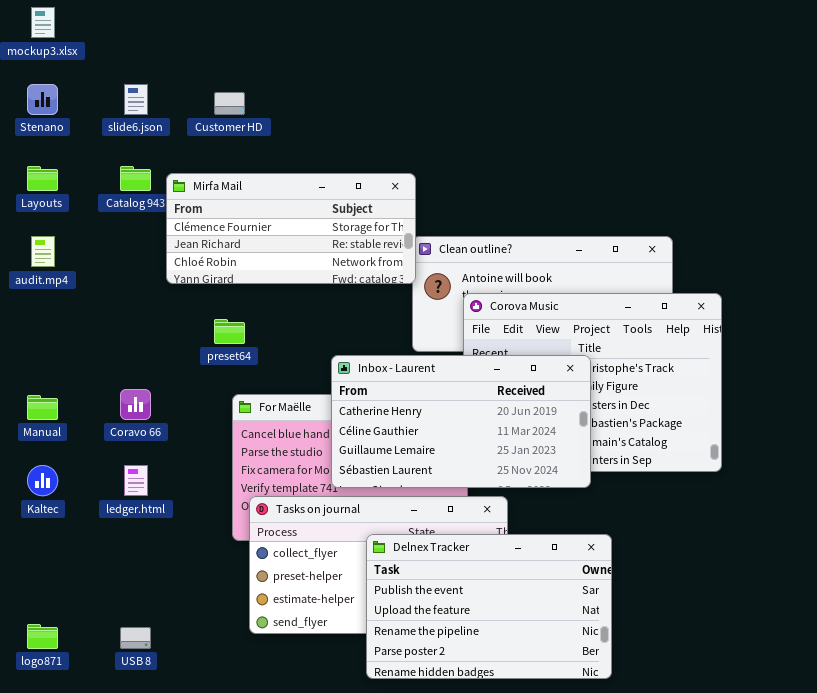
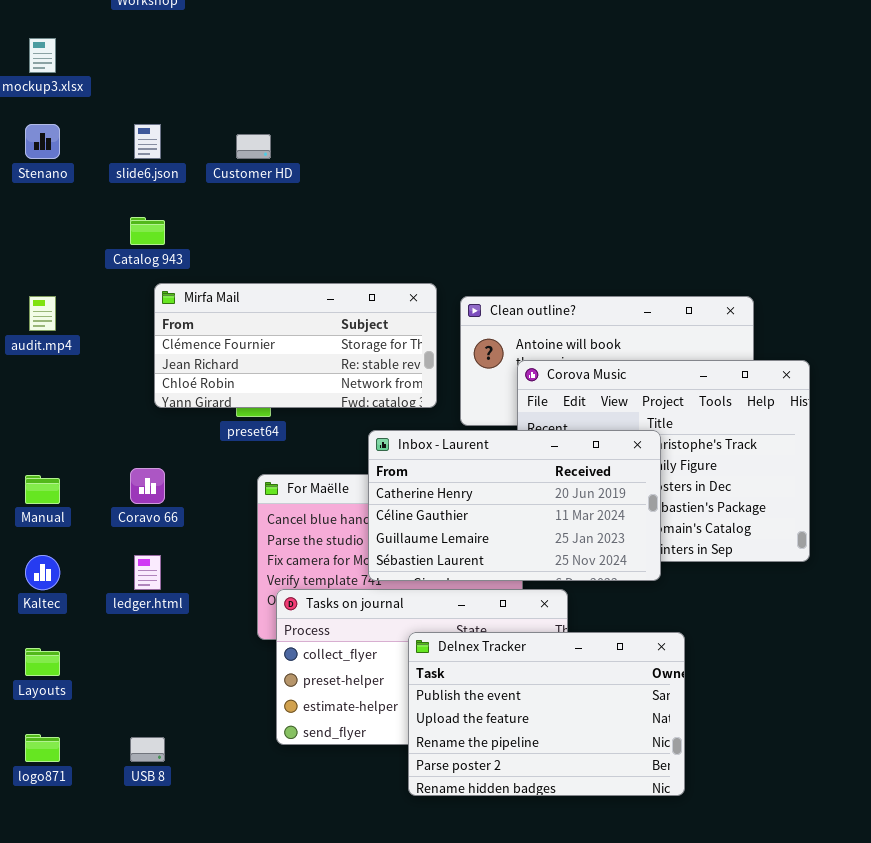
Layouts: [27,166,58,191] -> [25,648,60,676], moved
Mirfa Mail: [166,173,416,284] -> [154,283,437,408], moved

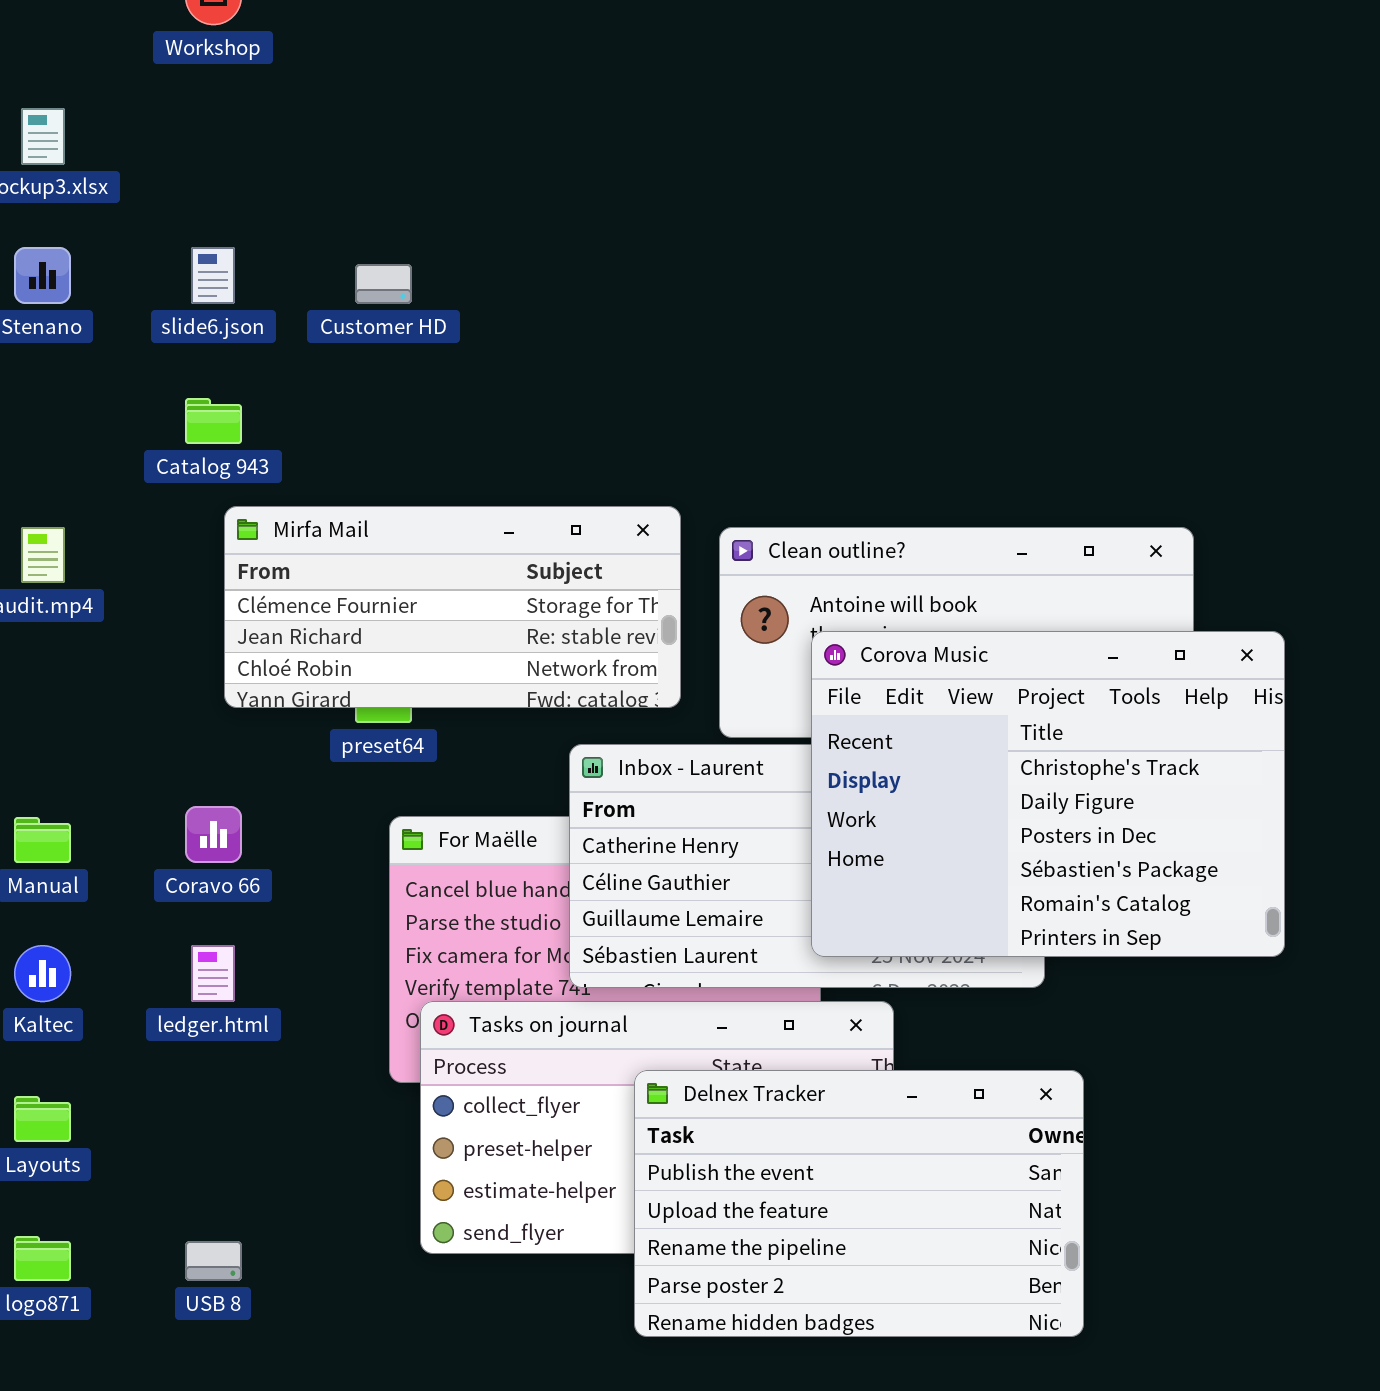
Corova Music: [517,360,810,562] -> [811,631,1285,957], raised

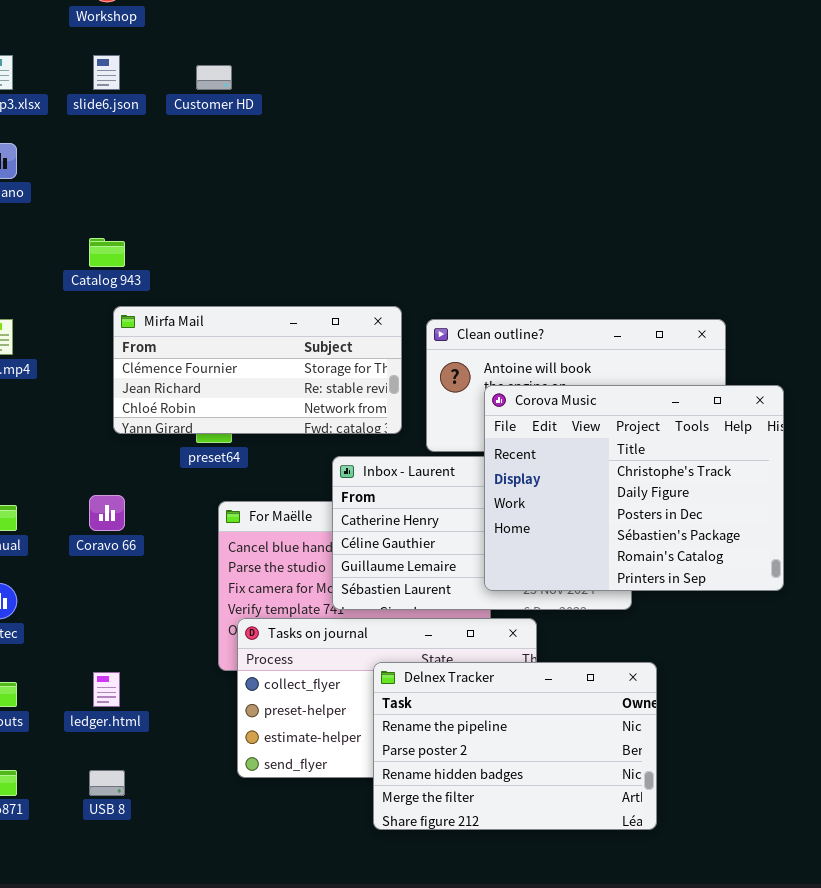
slide6.json: [191,247,235,304] -> [93,55,120,90], moved
Customer HD: [355,264,412,304] -> [196,65,232,90], moved
ledger.html: [191,945,235,1002] -> [93,672,120,707], moved
Delnex Tracker: [634,1070,1084,1337] -> [373,662,657,830], scrolled down 2 rows

